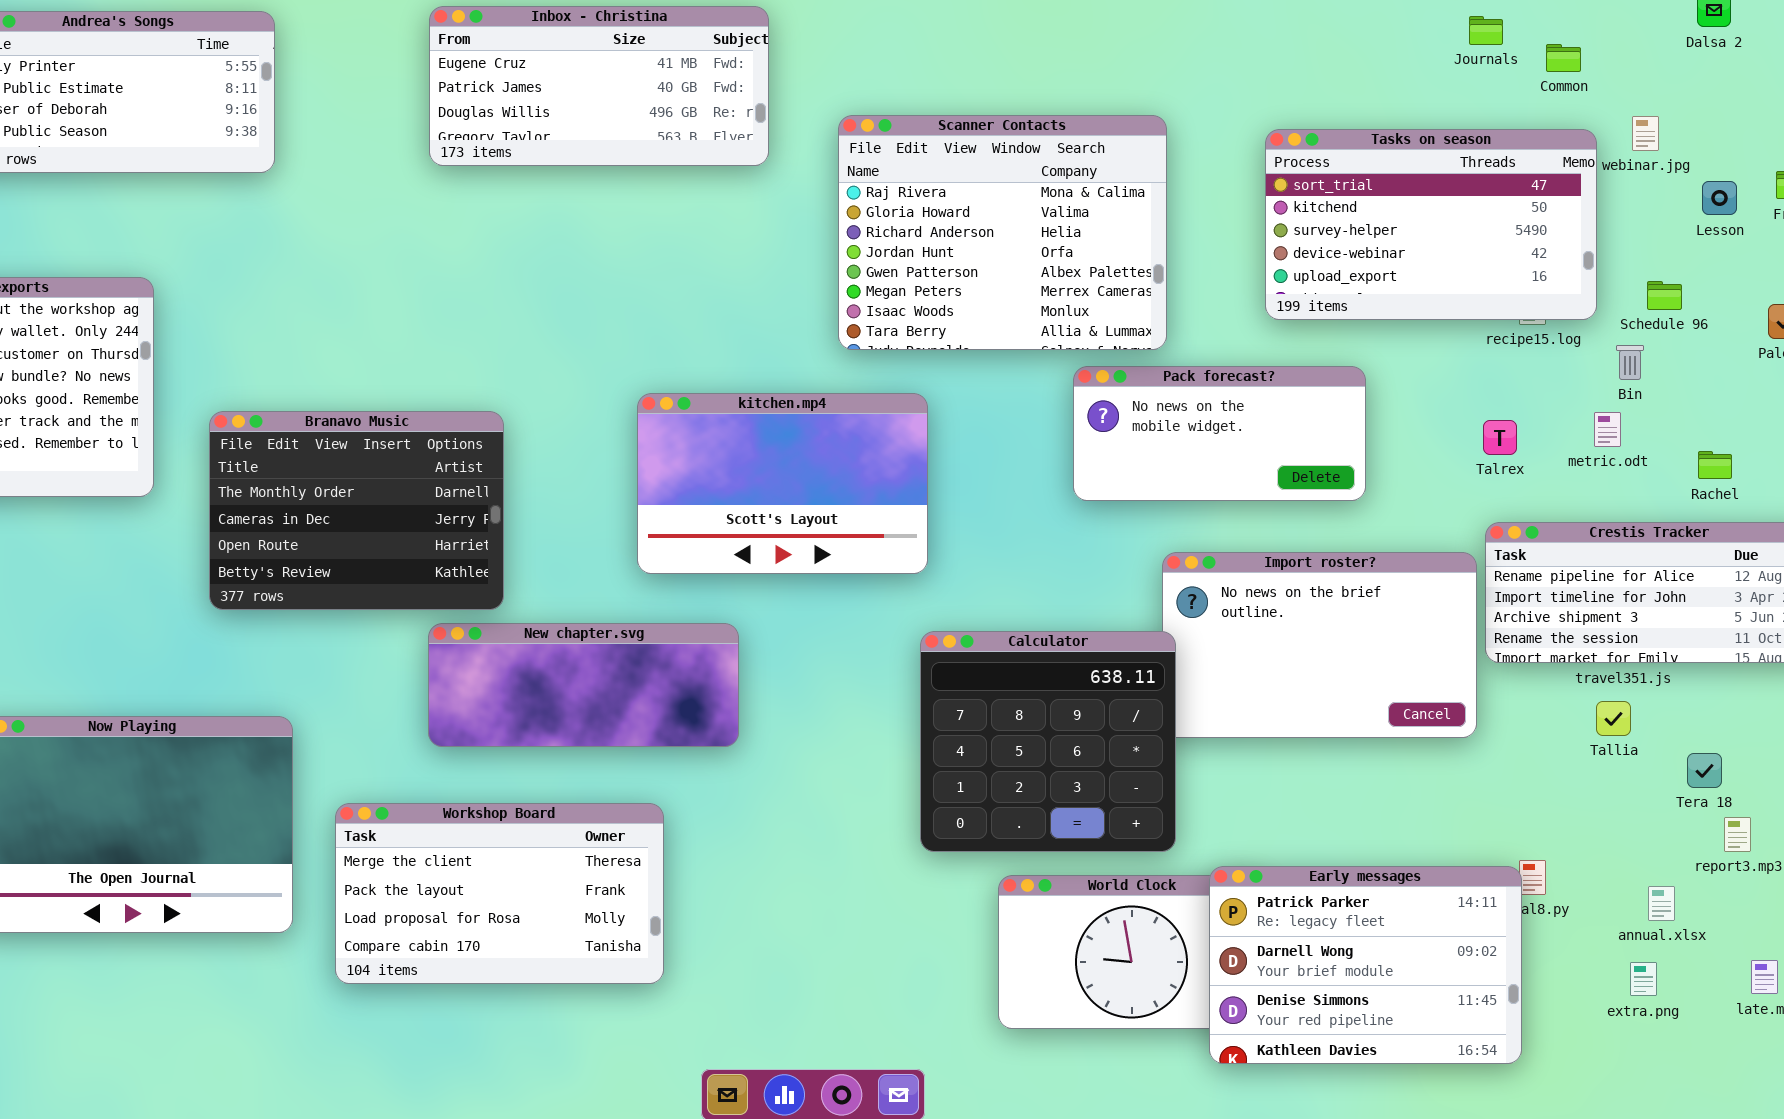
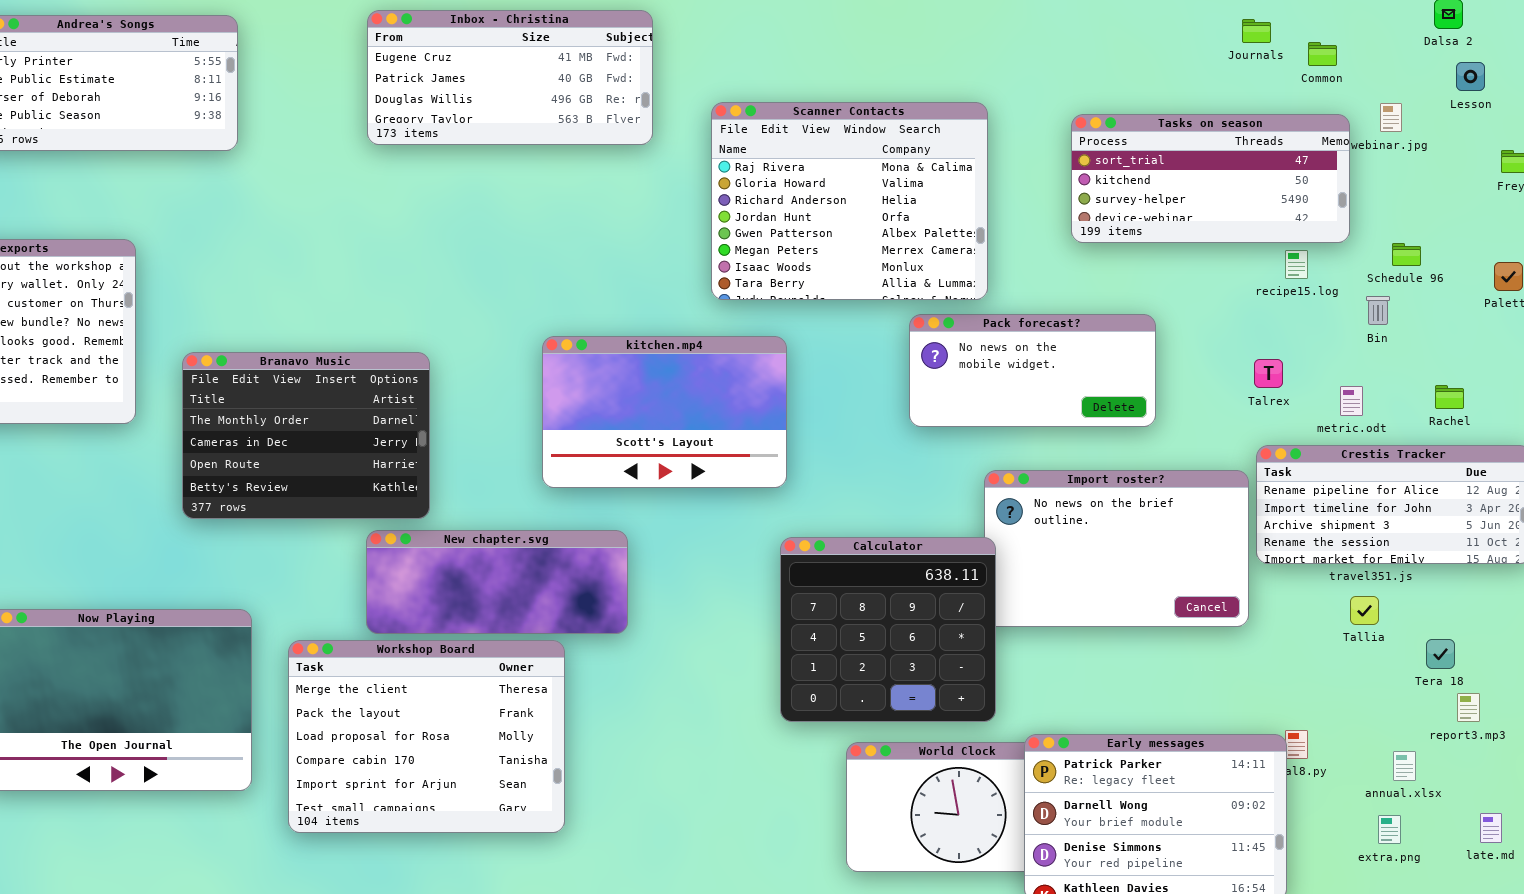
Tasks on season: [1265,129,1597,320] -> [1071,114,1350,243], resized
Lesson: [1702,181,1737,215] -> [1456,62,1485,91], moved
metric.odt: [1594,412,1621,447] -> [1340,386,1363,416], moved
Workshop Board: [335,803,664,984] -> [288,640,565,833], resized

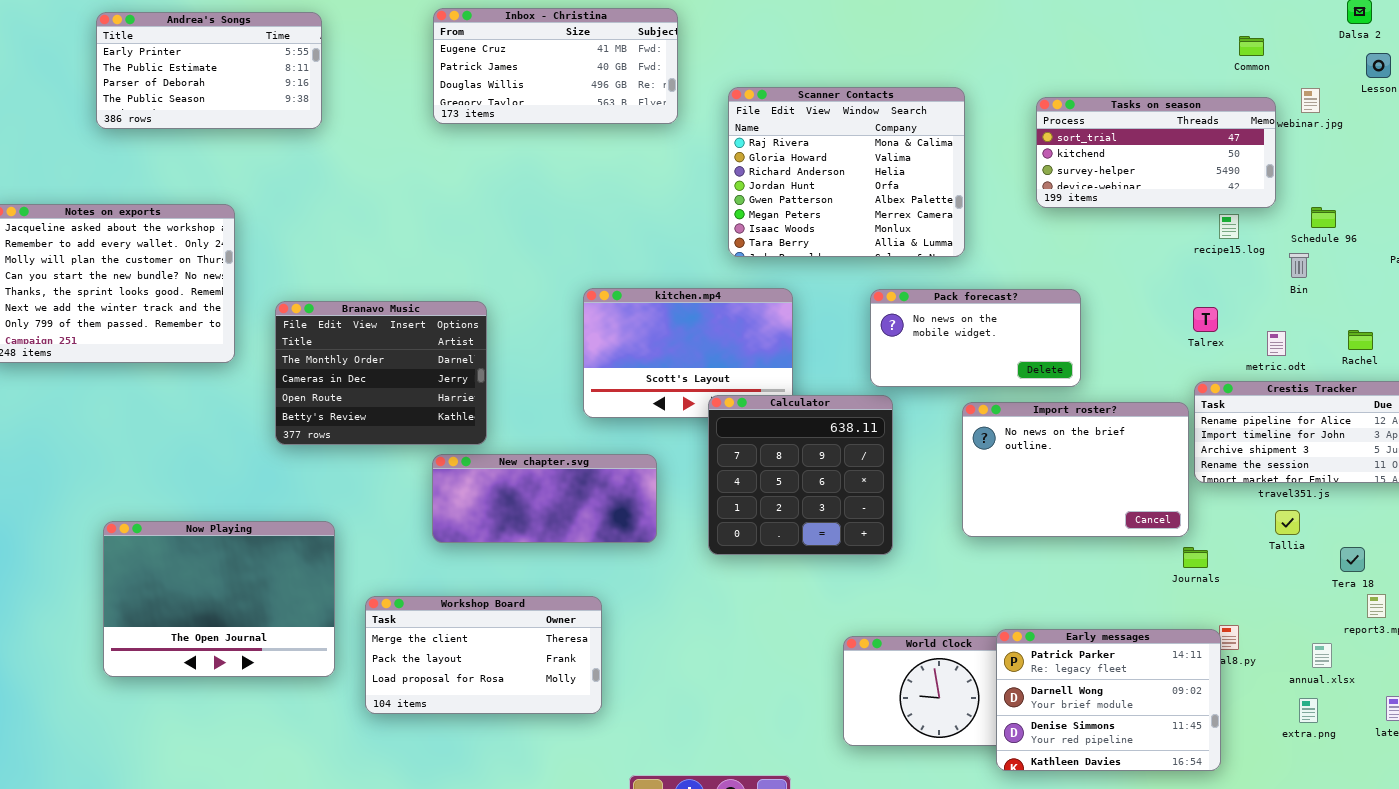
Journals: [1242,19,1271,43] -> [1183,547,1208,568], moved
Pack forecast?: [909,314,1156,427] -> [870,289,1081,387], moved
Calculator: [780,537,996,722] -> [708,395,893,555], moved
Workshop Board: [288,640,565,833] -> [365,596,602,714], resized

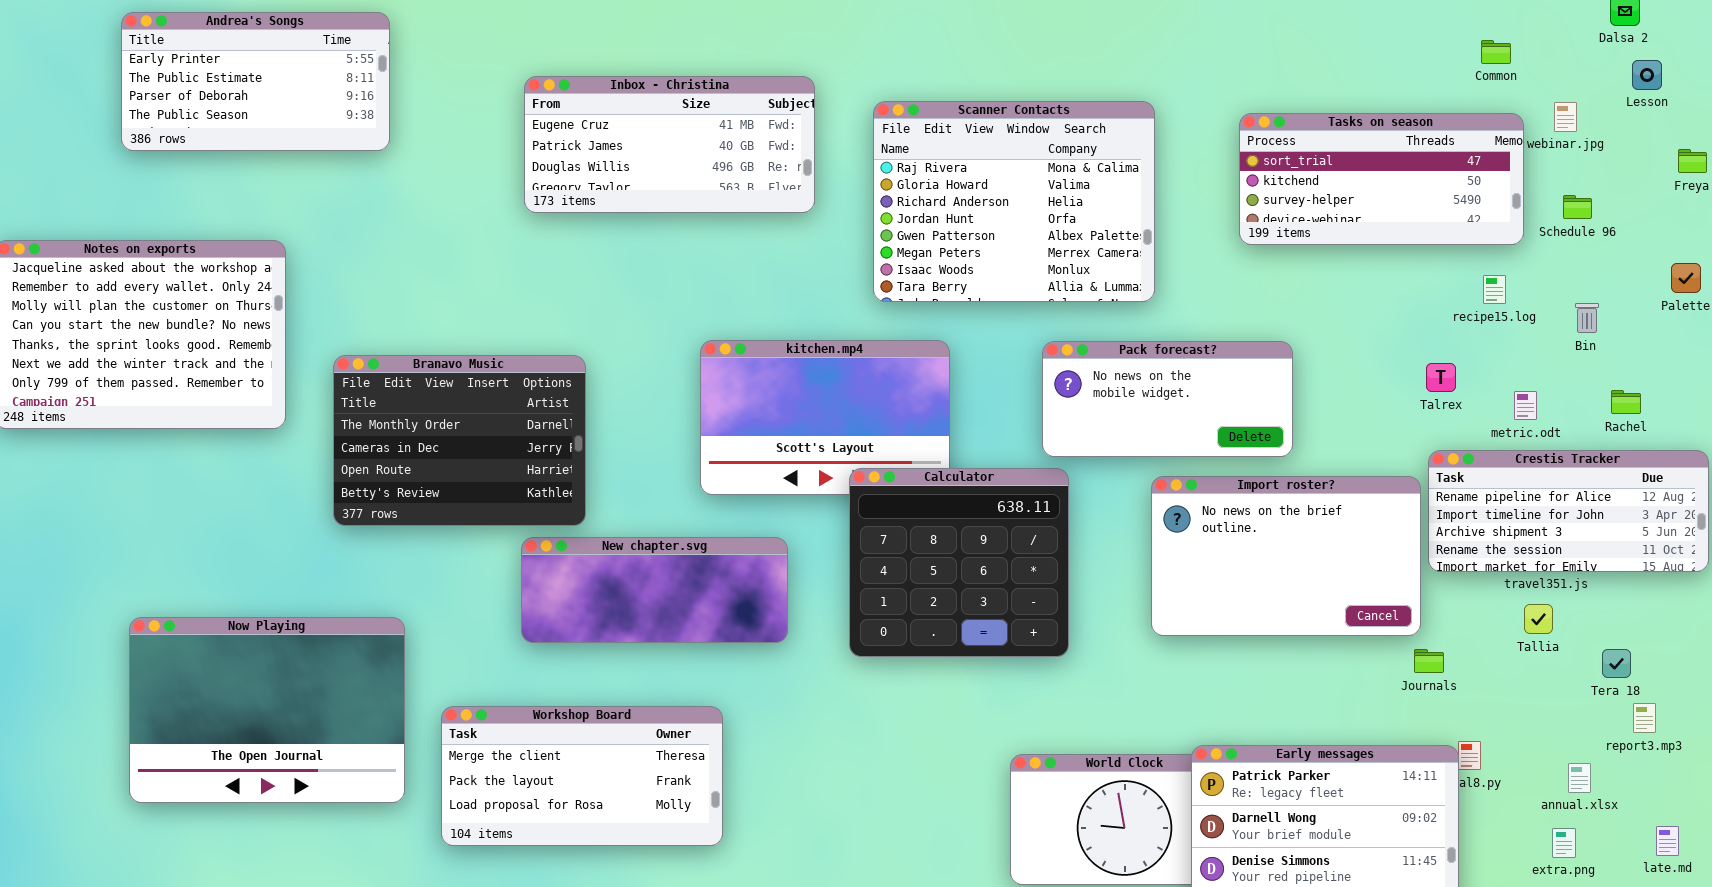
Inbox - Christina: [433,8,678,124] -> [524,76,815,213], moved
Schedule 96: [1311,207,1336,228] -> [1563,195,1592,219], moved
recipe15.log: [1219,214,1239,239] -> [1483,275,1506,304], moved
Bin: [1289,253,1309,278] -> [1575,303,1599,333], moved

